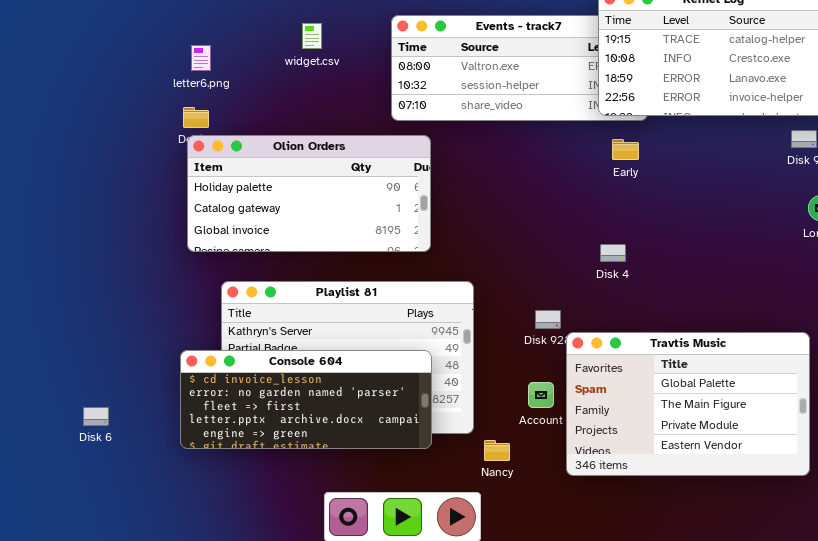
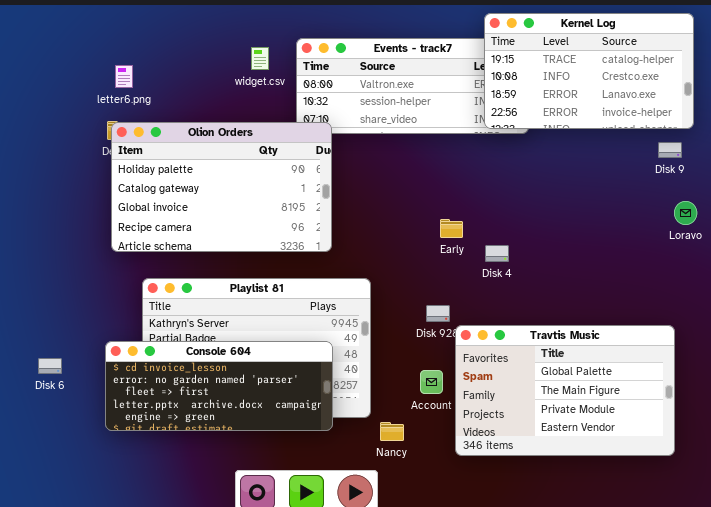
widget.csv: [302,23,322,49] -> [251,47,269,70], moved
Olion Orders: [187,135,431,252] -> [111,122,332,252], resized
Early: [612,139,639,160] -> [440,219,463,238], moved
Disk 6: [83,407,109,426] -> [38,358,62,374], moved

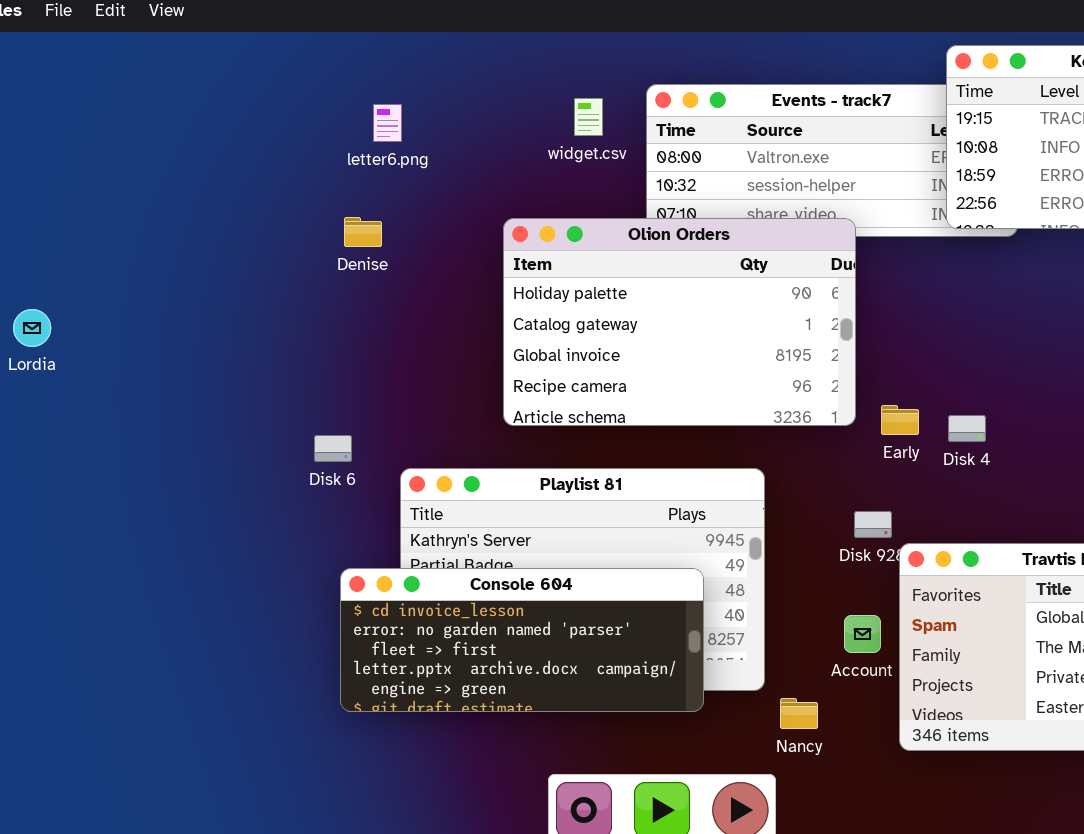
letter6.png: [115,65,133,88] -> [373,104,402,142], moved
Olion Orders: [111,122,332,252] -> [503,218,856,426], moved
Early: [440,219,463,238] -> [881,405,919,435], moved
Disk 6: [38,358,62,374] -> [314,435,352,462], moved

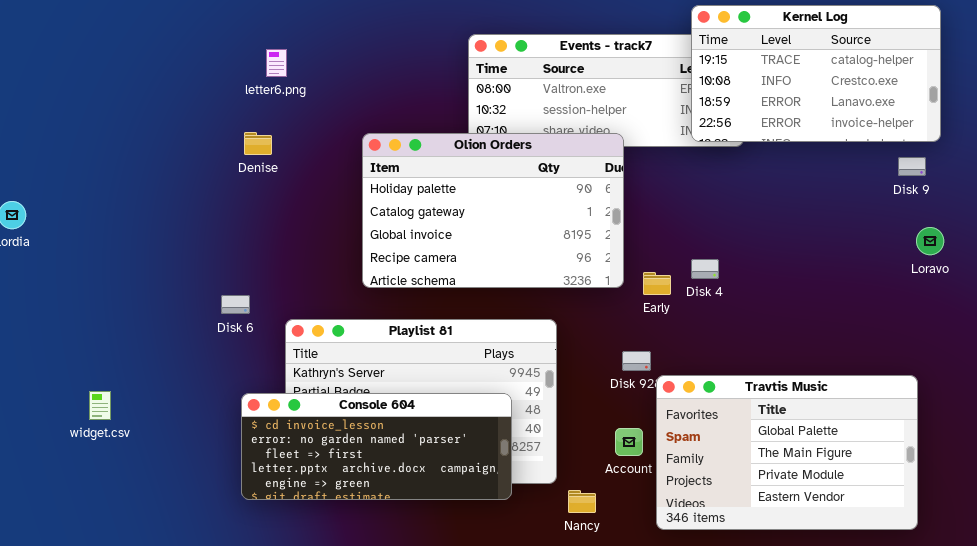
widget.csv: [574,98,603,136] -> [89,391,111,420], moved
Disk 4: [948,415,986,442] -> [691,259,719,279], moved

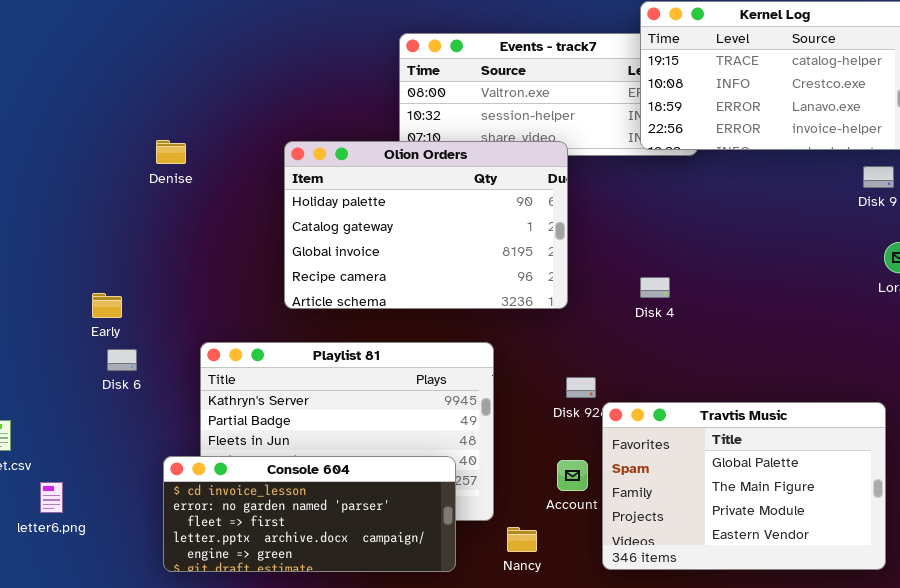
letter6.png: [266,49,287,77] -> [40,482,63,513], moved
Early: [643,272,671,295] -> [92,293,122,318], moved
Disk 6: [221,295,250,314] -> [107,349,137,371], moved
Console 604: [241,393,512,500] -> [163,456,456,572], moved

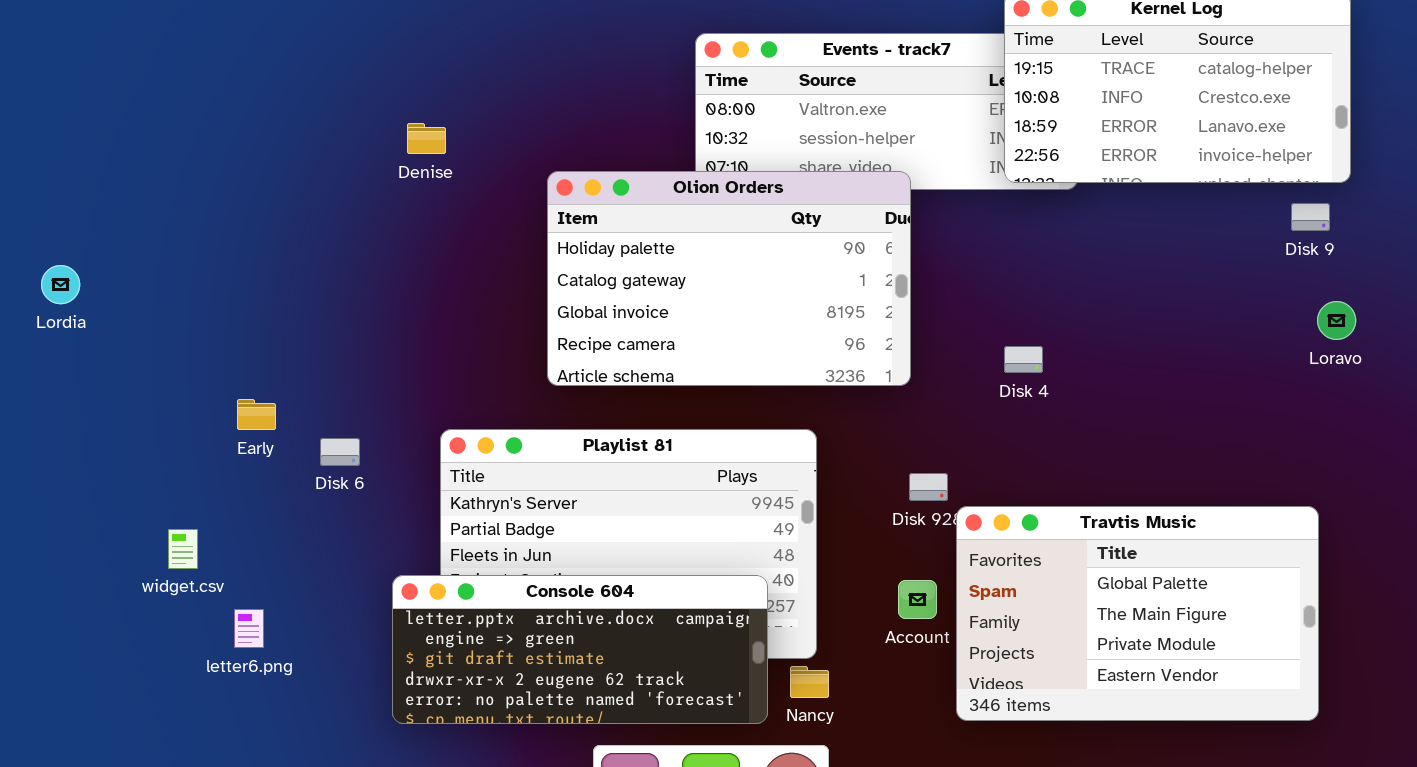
Denise: [156,140,186,164] -> [407,123,446,154], moved
Early: [92,293,122,318] -> [237,399,276,430], moved
Console 604: [163,456,456,572] -> [392,575,768,724], scrolled down 3 rows
Nancy: [507,527,537,552] -> [790,666,829,698], moved

